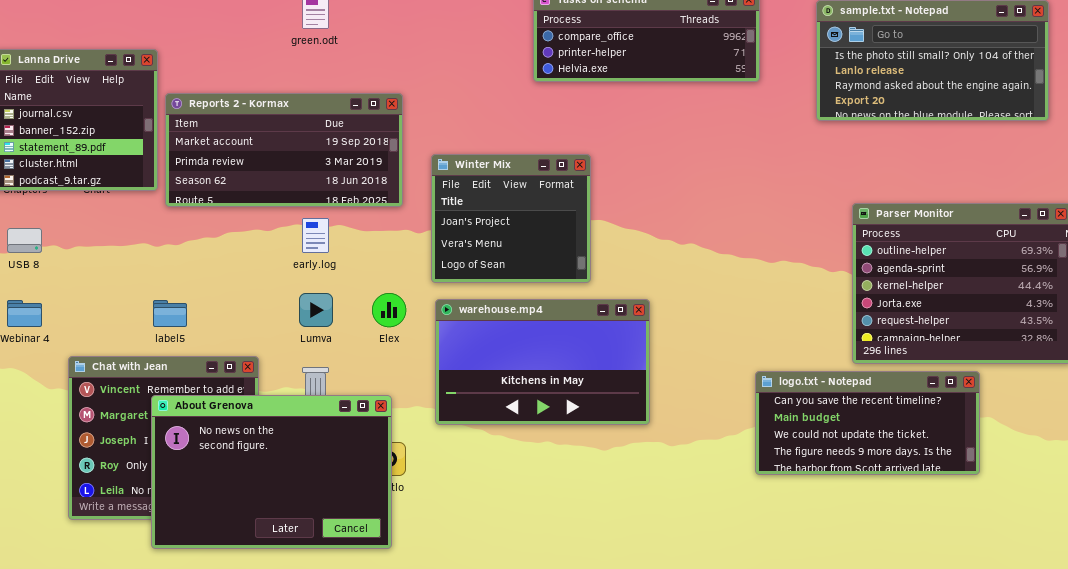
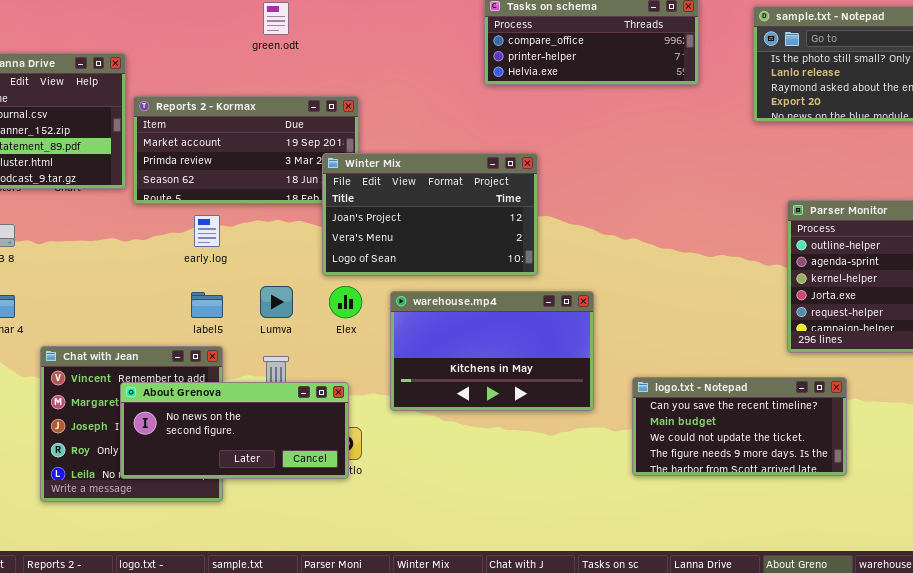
Winter Mix: [431,154,591,283] -> [322,153,538,276], resized
early.log: [302,218,329,253] -> [194,215,220,247], moved
label5: [153,300,187,327] -> [191,292,223,318], moved
logo.txt - Notepad: [755,371,980,475] -> [632,377,847,476], moved
About Grenova: [151,395,392,549] -> [120,382,349,479], resized

